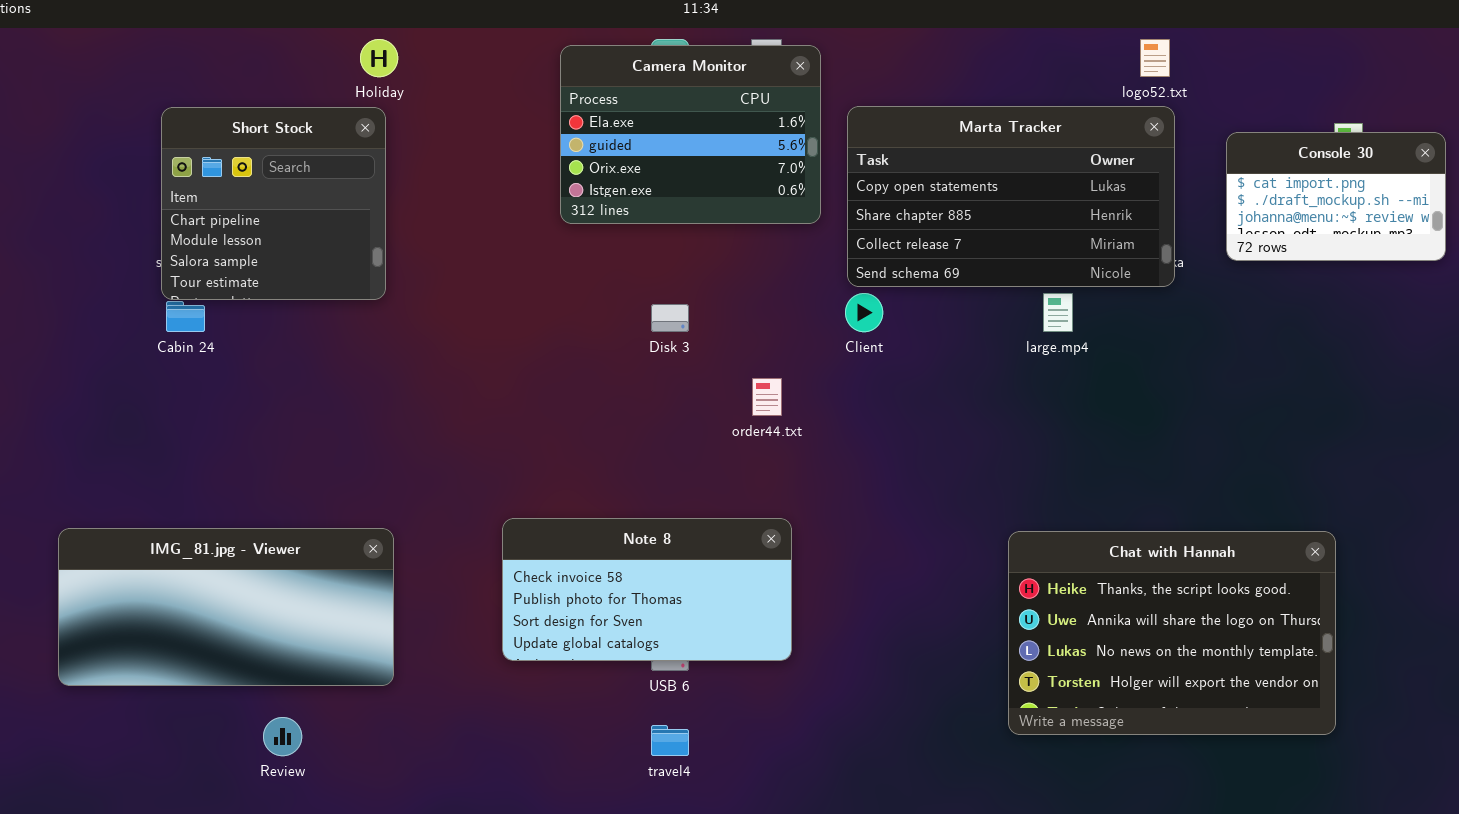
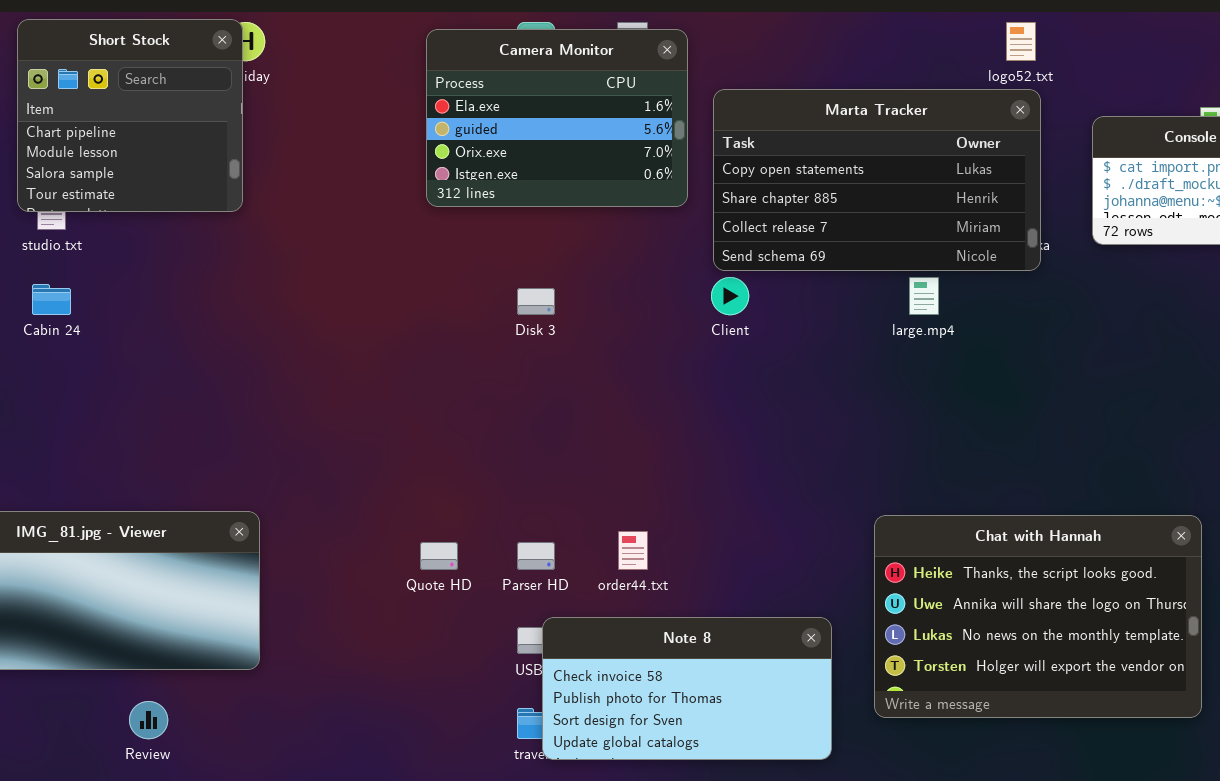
Short Stock: [161,107,386,300] -> [17,19,243,212], moved
order44.txt: [752,378,782,416] -> [618,531,648,570], moved
Note 8: [502,518,792,661] -> [542,617,832,760], moved

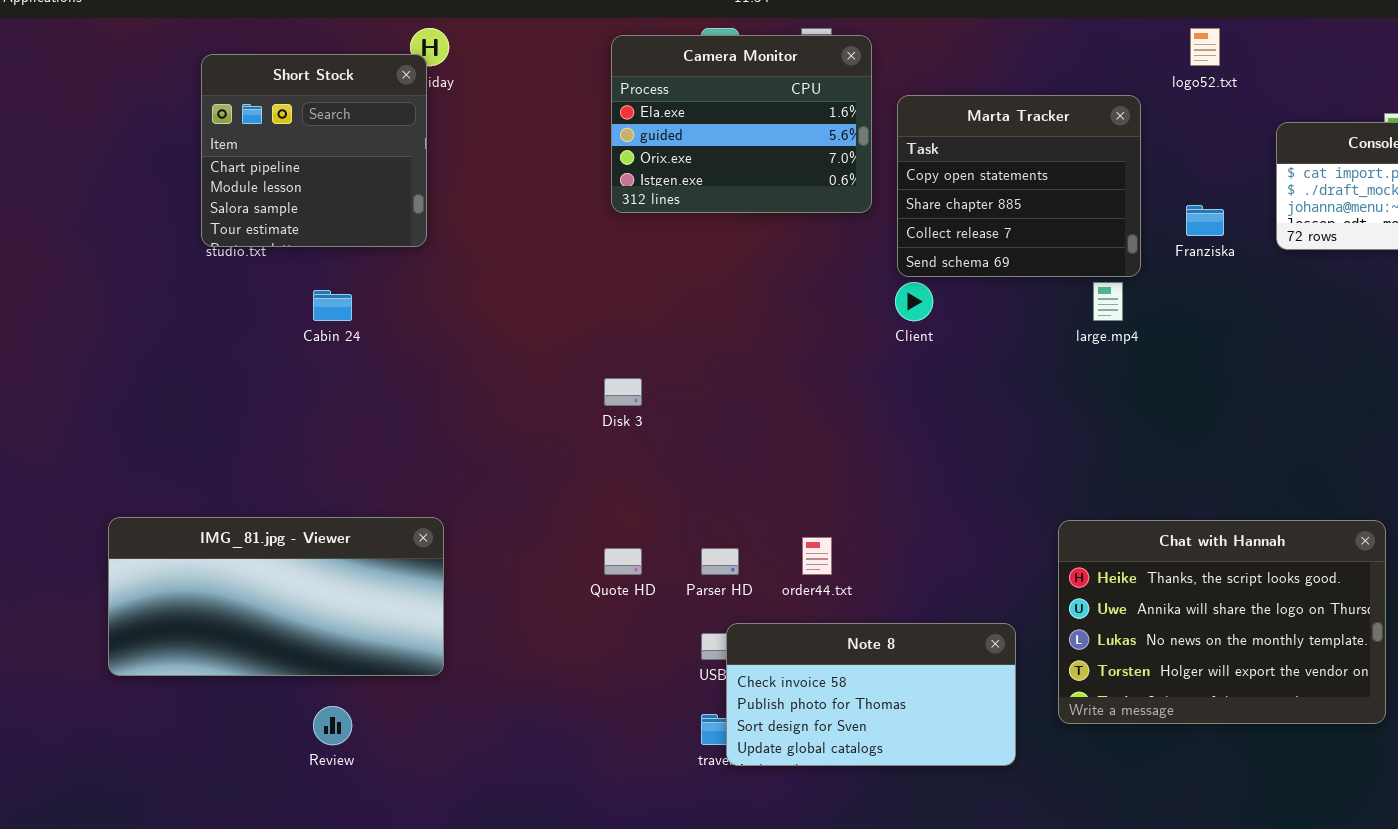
Short Stock: [17,19,243,212] -> [201,54,427,247], moved
Marta Tracker: [713,89,1041,271] -> [897,95,1141,277], resized
Cabin 24: [32,284,71,315] -> [313,290,352,321], moved
Disk 3: [517,288,555,315] -> [604,378,642,406], moved

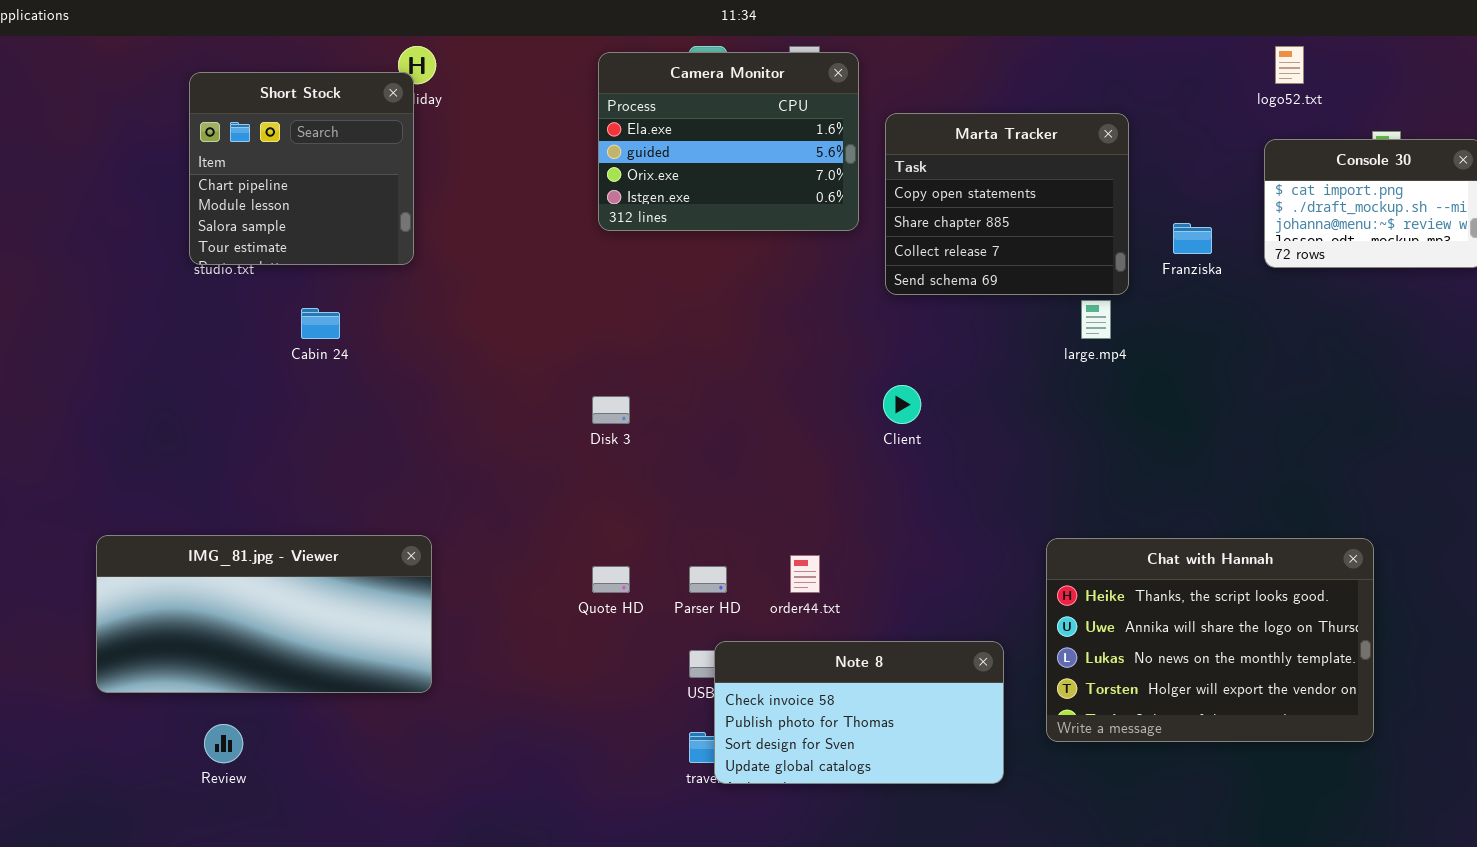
logo52.txt: [1190,28,1220,66] -> [1275,46,1304,84], moved
Client: [895,282,933,321] -> [883,385,921,424], moved
Review: [313,706,352,745] -> [204,724,243,763], moved

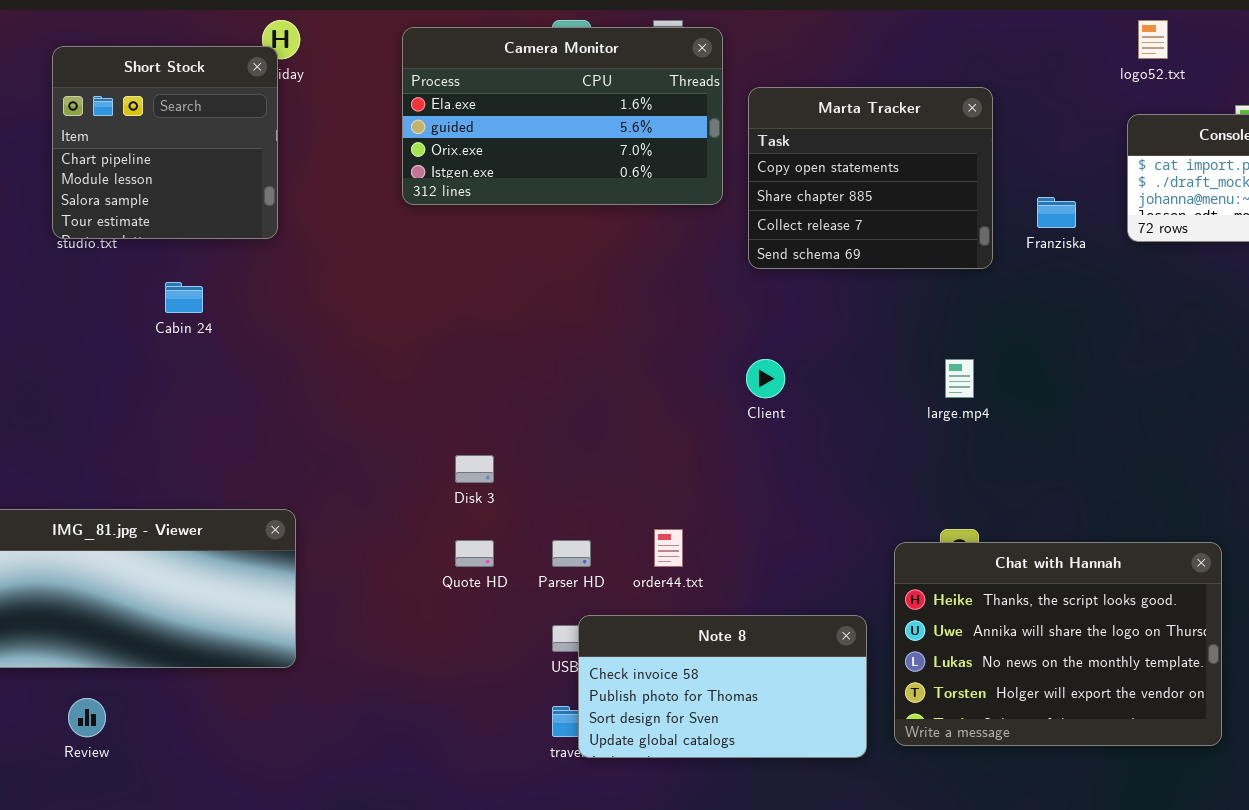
Camera Monitor: [598,52,859,231] -> [402,27,723,205], resized
large.mp4: [1081,300,1111,339] -> [945,359,974,398], moved
Disk 3: [592,396,630,424] -> [455,455,494,483], moved
Chat with Hannah: [1046,538,1374,742] -> [894,542,1222,746], moved

